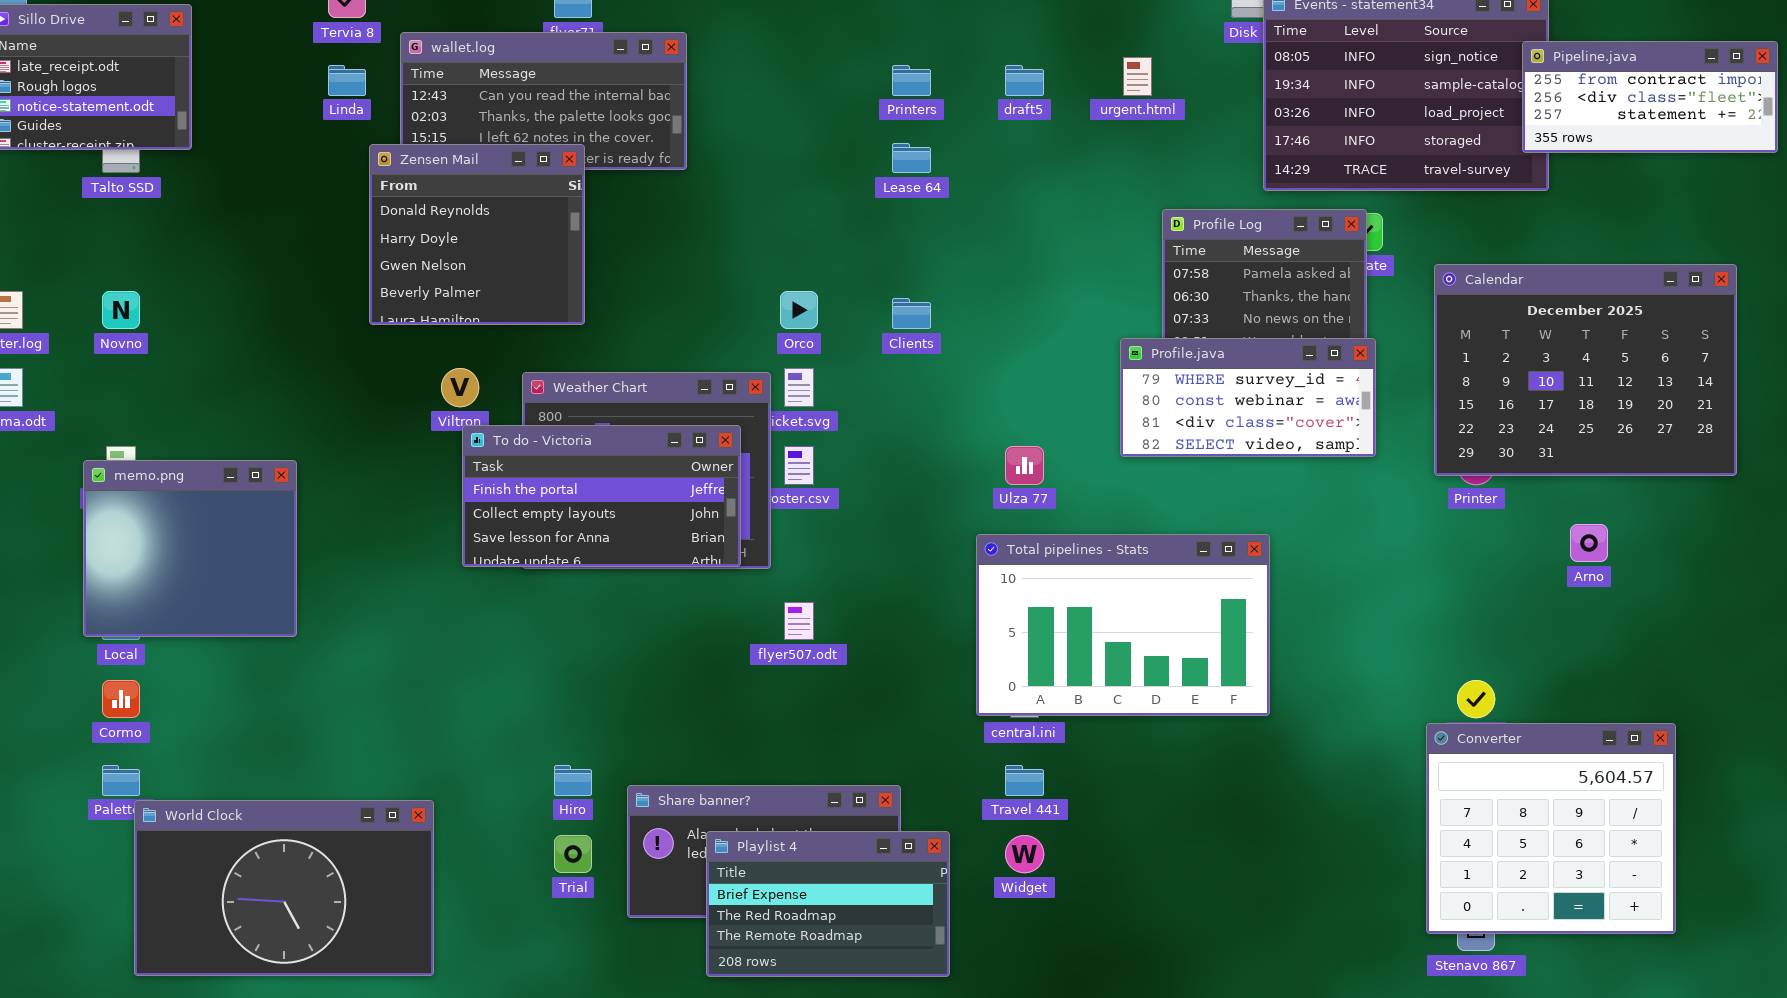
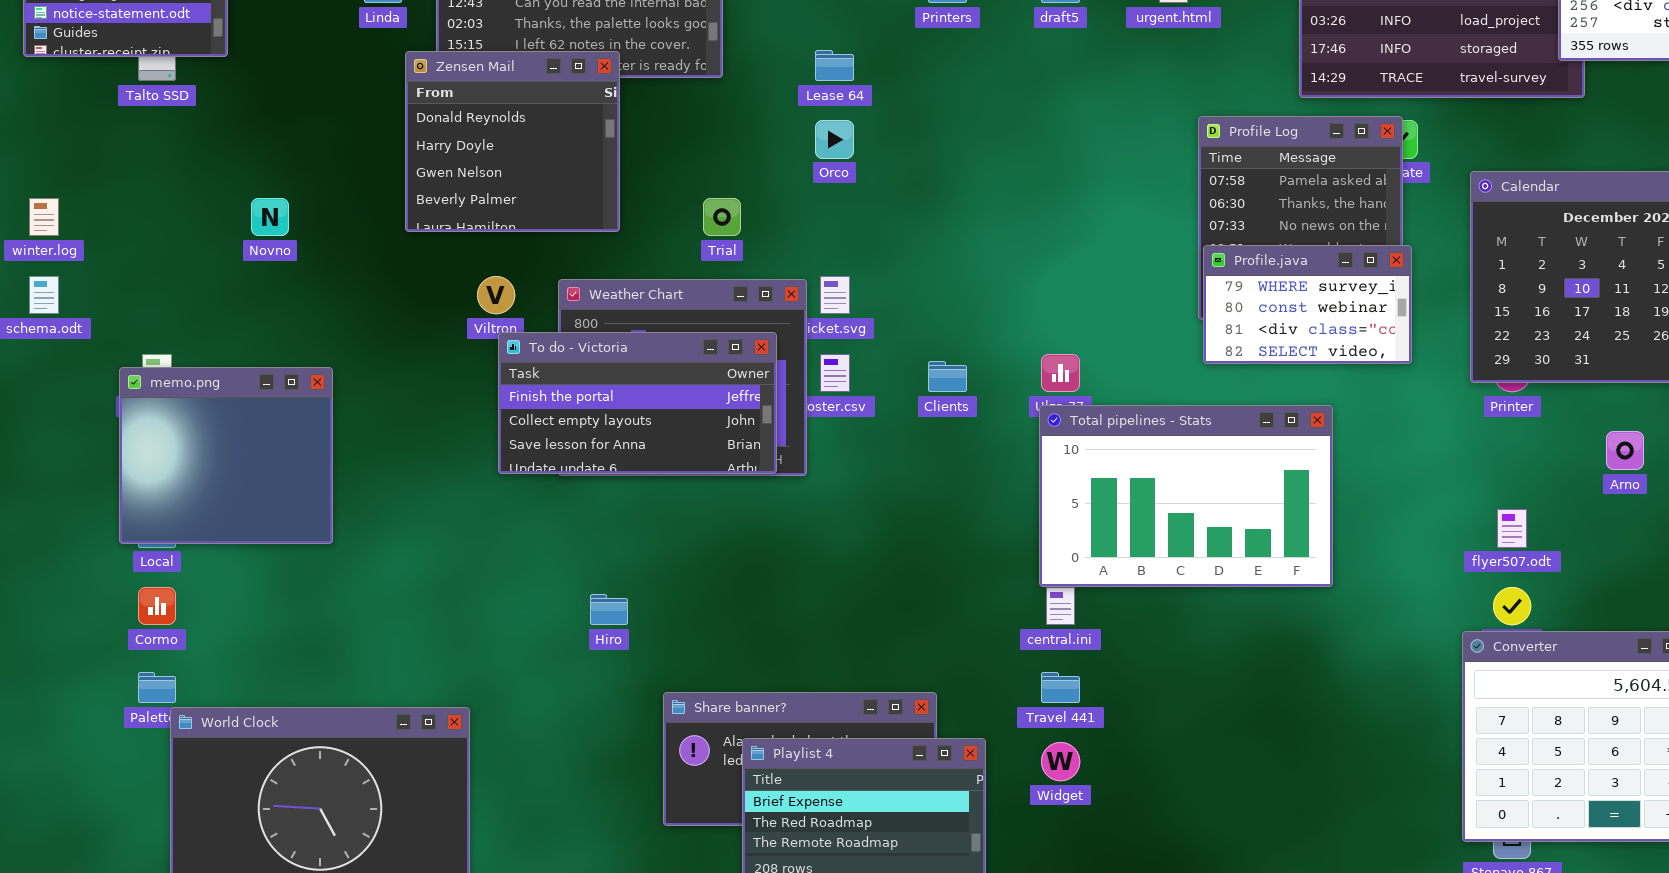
Lease 64: [892,143,931,173] -> [815,50,854,81], moved
Novno: [102,291,140,329] -> [251,198,289,236], moved
Orco: [780,291,818,329] -> [815,120,854,159], moved
Clients: [892,298,931,329] -> [928,361,967,392], moved
Profile.java: [1120,338,1376,457] -> [1203,245,1412,364], resized
Total pipelines - Stats: [976,534,1270,716] -> [1039,405,1333,587], moved
flyer507.odt: [784,602,814,640] -> [1497,509,1527,548], moved
Hiro: [554,765,592,796] -> [590,594,628,625], moved
Trial: [554,835,592,873] -> [703,198,741,236], moved

